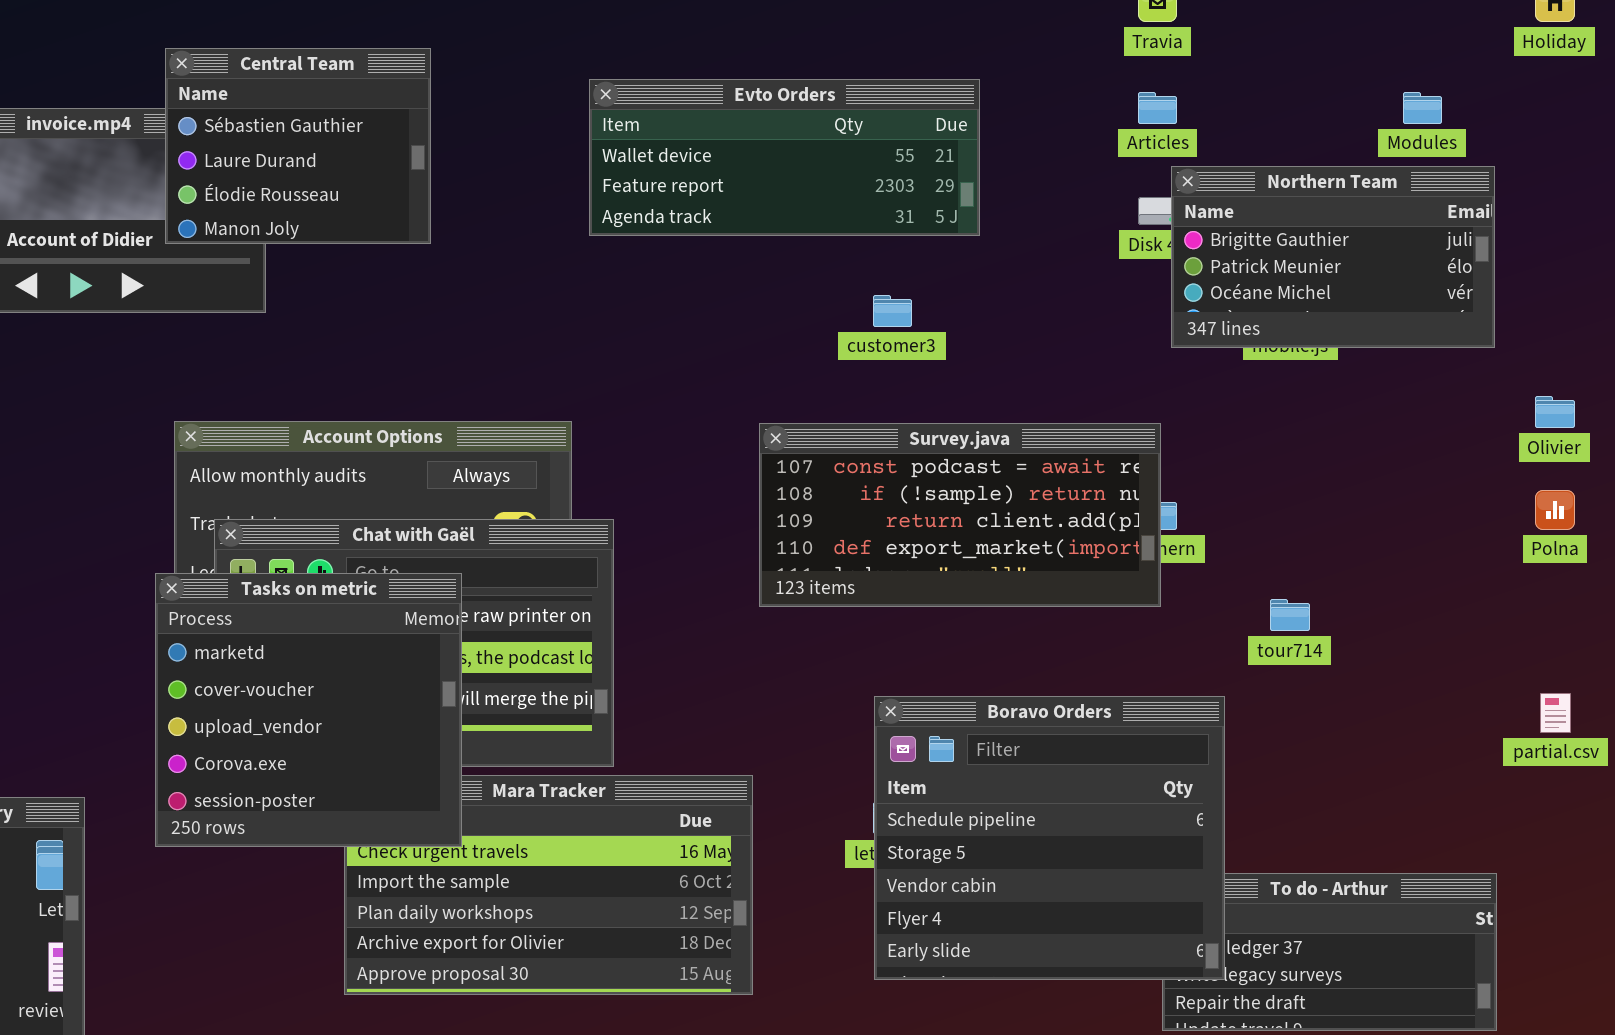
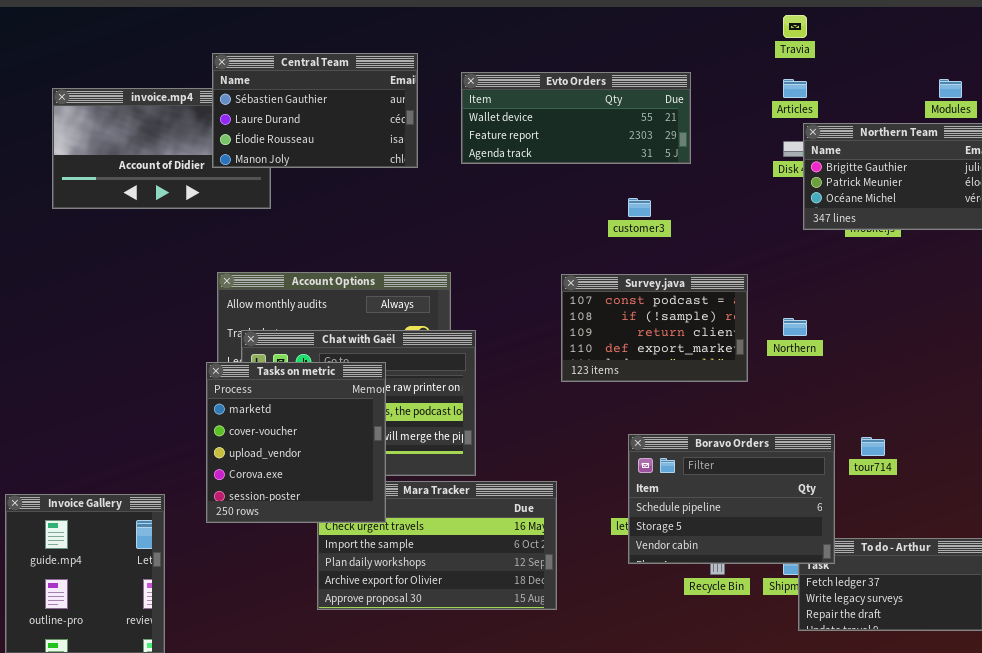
Central Team: [165,48,431,244] -> [212,53,418,168], resized
Survey.java: [759,423,1161,607] -> [561,274,748,382], resized
tour714: [1270,599,1310,631] -> [861,437,885,456], moved
Boravo Orders: [874,696,1225,980] -> [628,434,835,564], resized

